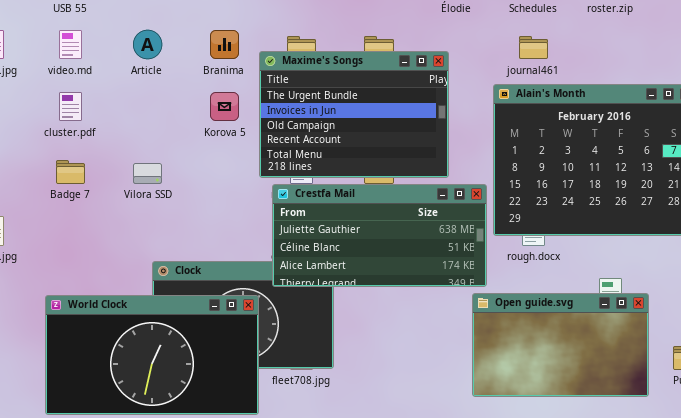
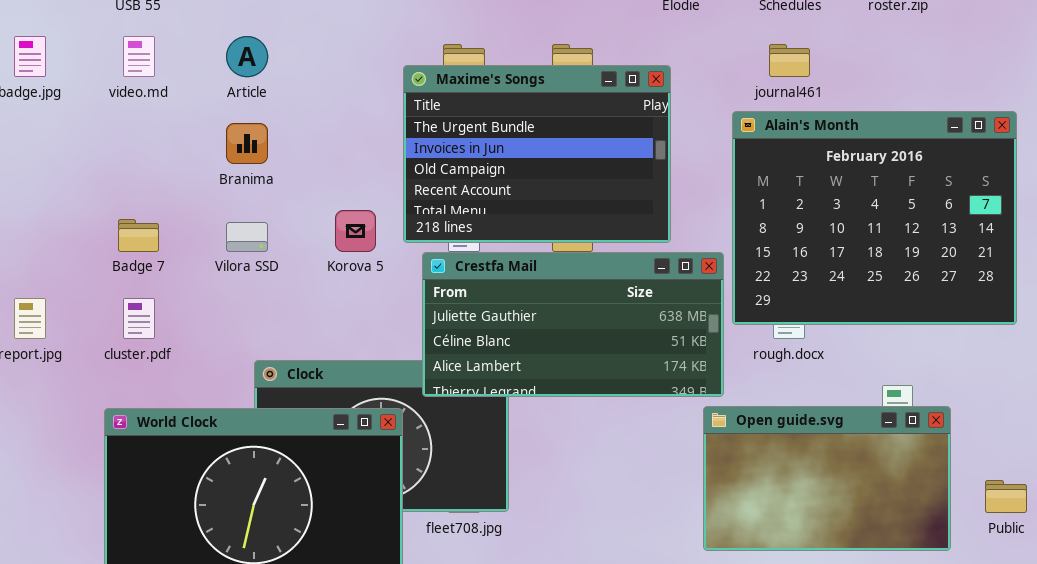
Branima: [210,30,239,59] -> [226,123,268,164], moved
cluster.pdf: [59,92,82,121] -> [123,298,155,339], moved
Korova 5: [210,92,239,121] -> [335,210,376,252], moved

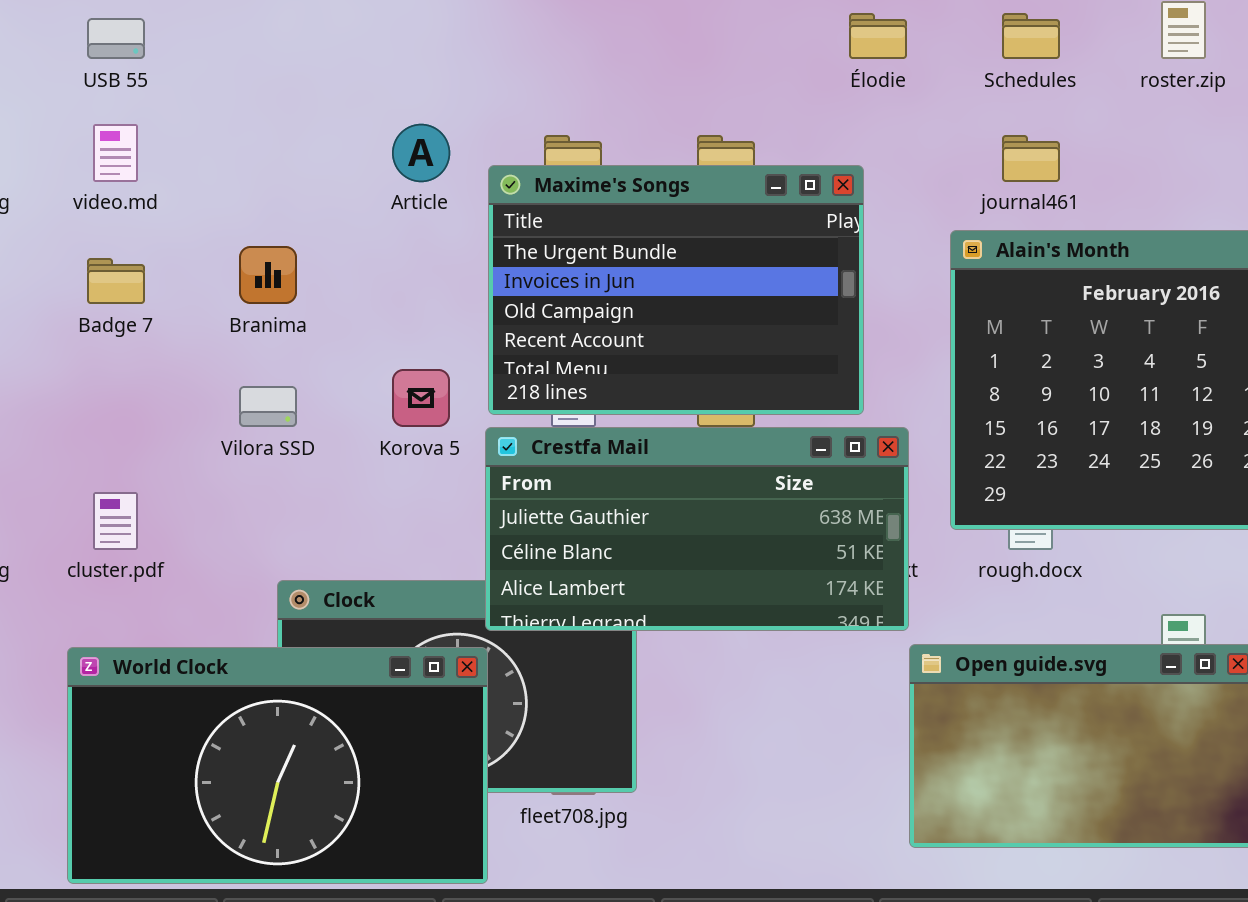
Article: [226,36,268,77] -> [392,124,450,182], moved
Badge 7: [118,219,159,252] -> [87,258,145,304], moved
Crestfa Mail: [422,252,724,397] -> [485,427,909,631], moved

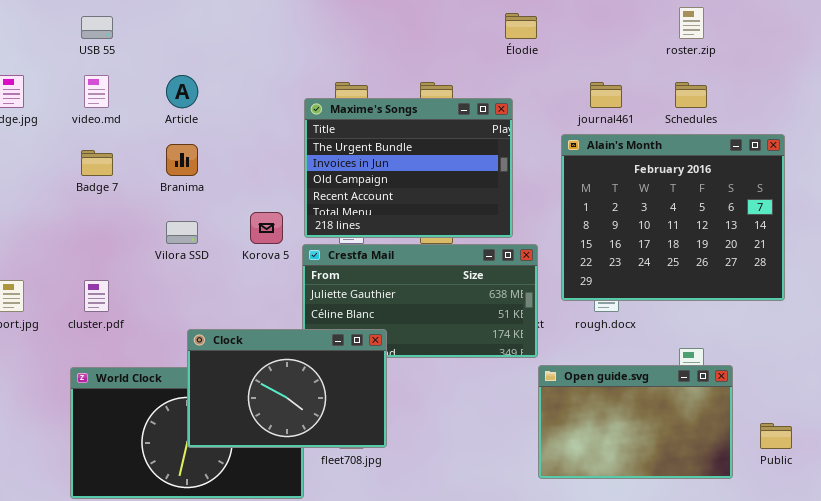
Schedules: [1002,13,1060,59] -> [675,82,707,108], moved
Article: [392,124,450,182] -> [166,75,198,108], moved
Clock: [277,580,637,793] -> [187,329,387,448], raised

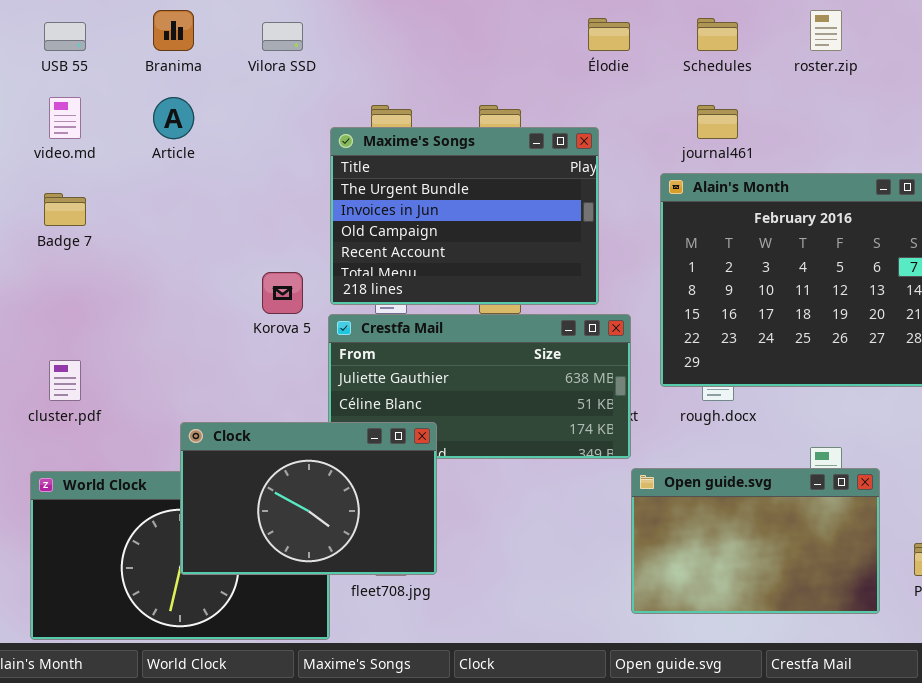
Schedules: [675,82,707,108] -> [697,18,738,51], moved
Branima: [166,144,198,176] -> [153,10,194,51], moved
Vilora SSD: [166,221,198,244] -> [262,22,303,51], moved

